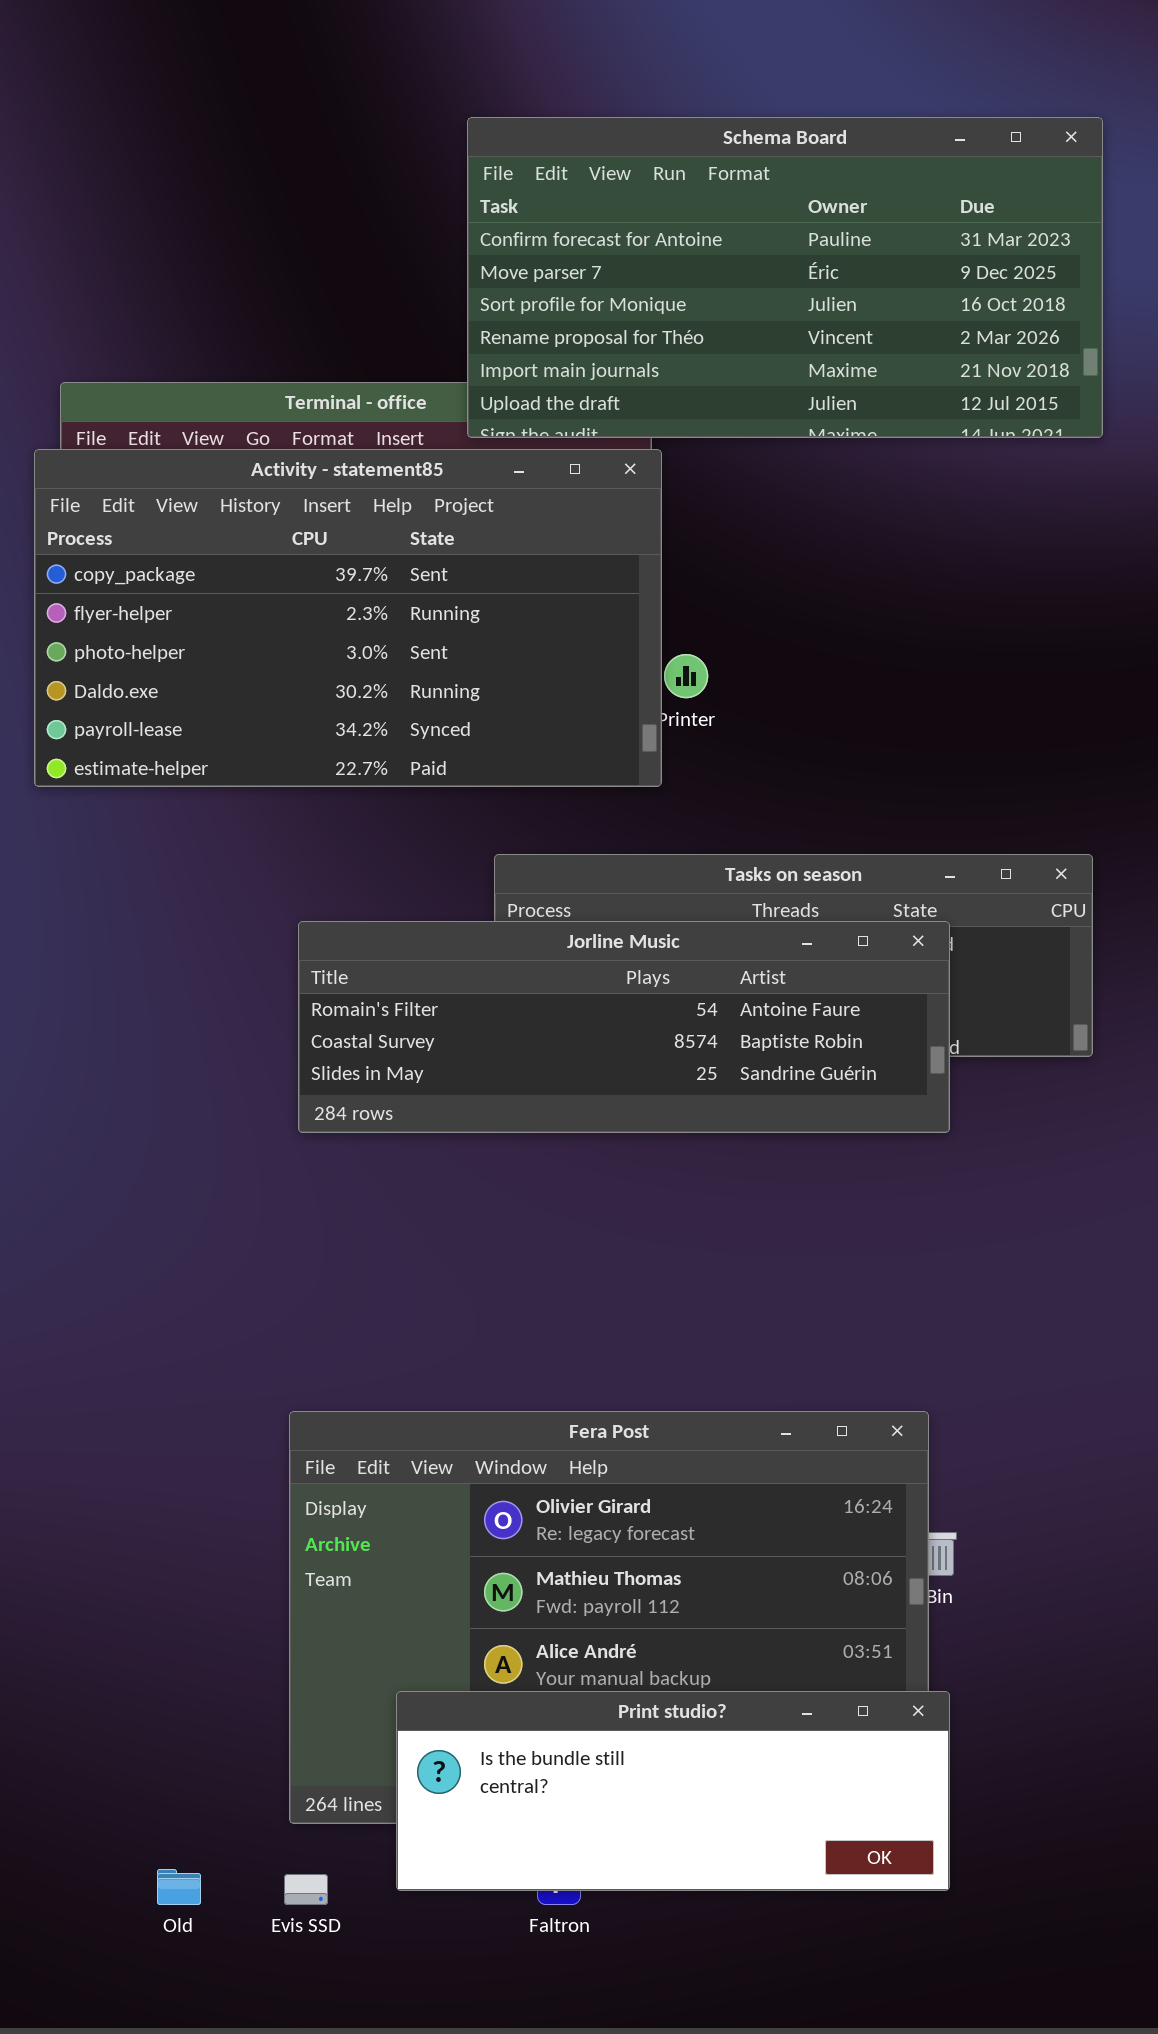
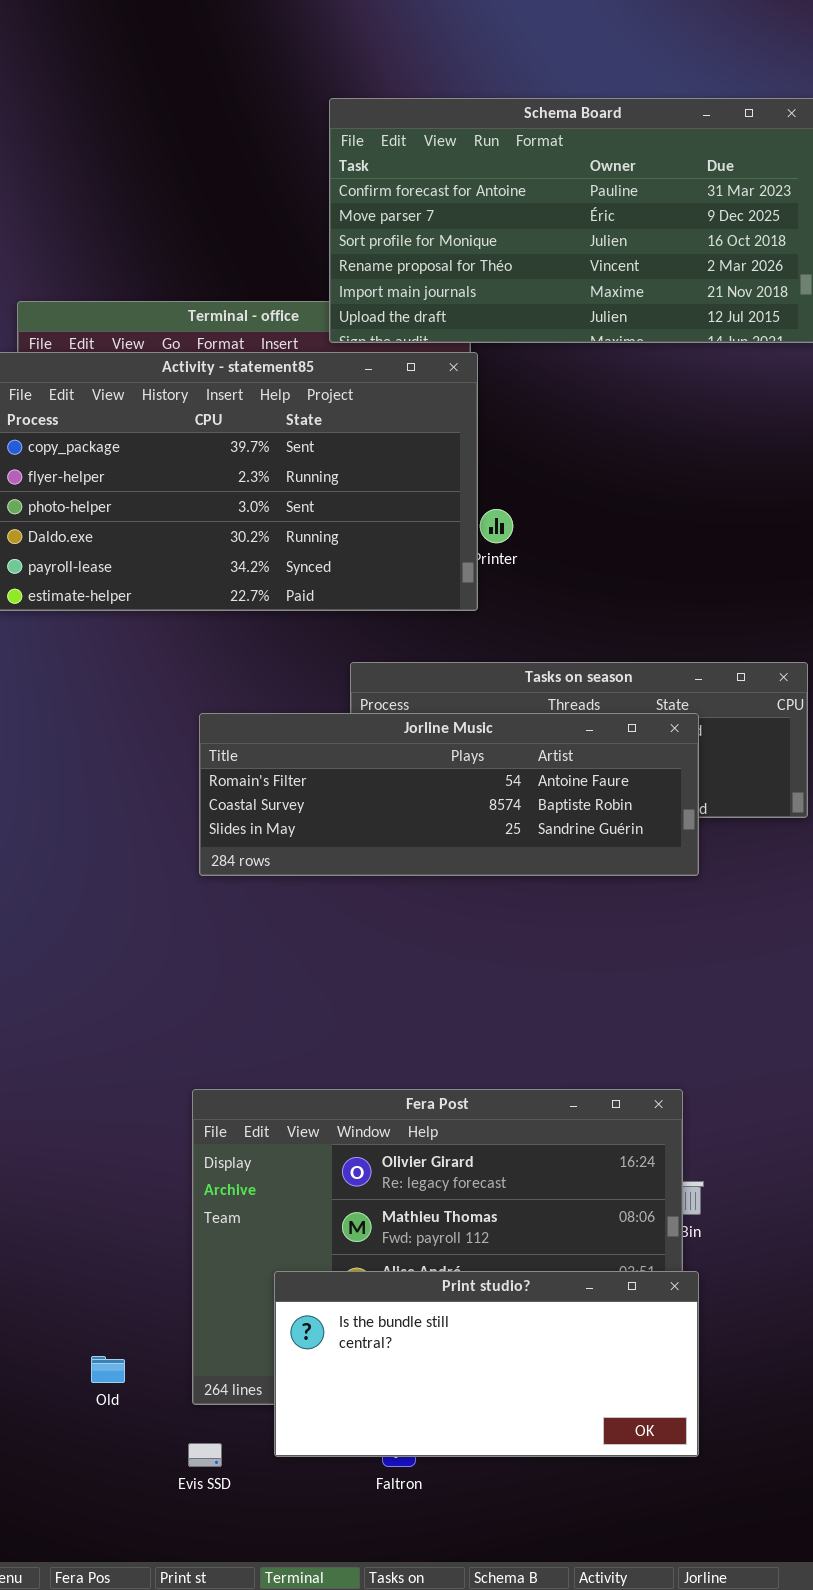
Print studio?: [396,1691,950,1891] -> [274,1271,699,1457], resized
Old: [157,1869,201,1905] -> [91,1356,125,1383], moved

